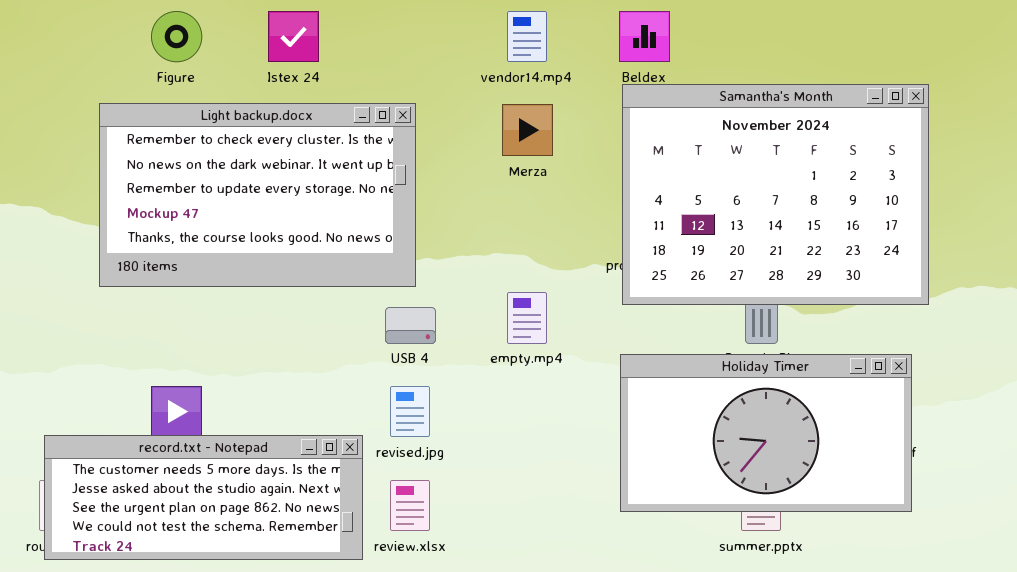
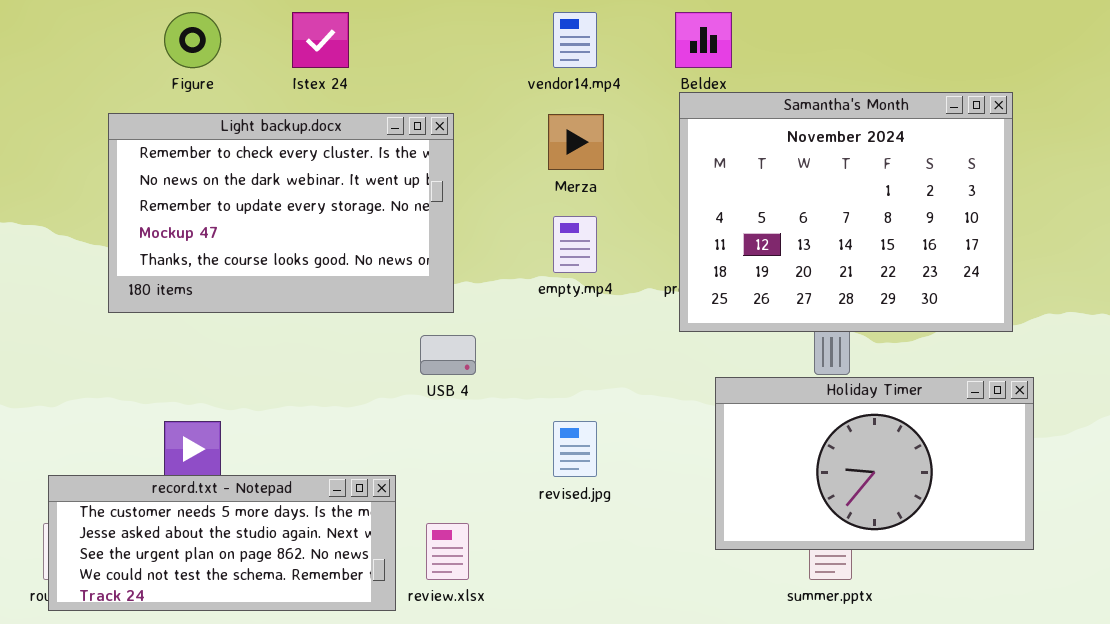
empty.mp4: [507,292,547,344] -> [553,216,597,273], moved
Holiday Timer: [620,354,912,512] -> [715,377,1034,550], moved
revised.jpg: [390,386,430,437] -> [553,421,597,477], moved

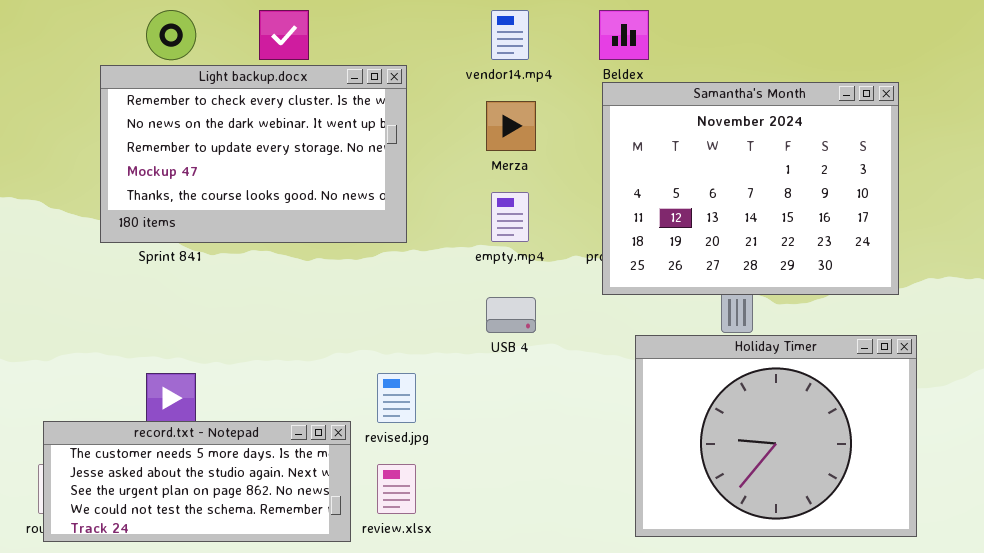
Light backup.docx: [108,113,454,313] -> [100,65,407,243], moved
USB 4: [420,335,476,375] -> [486,297,536,333], moved
Holiday Timer: [715,377,1034,550] -> [635,335,917,537], resized
revised.jpg: [553,421,597,477] -> [377,373,416,423], moved

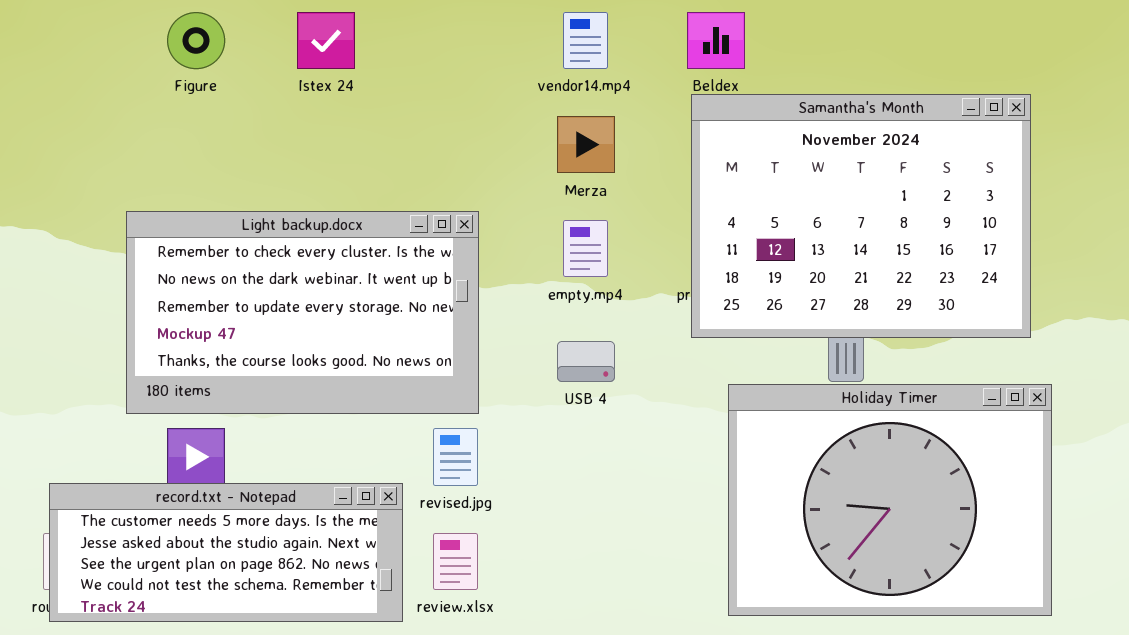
Light backup.docx: [100,65,407,243] -> [126,211,479,414], moved

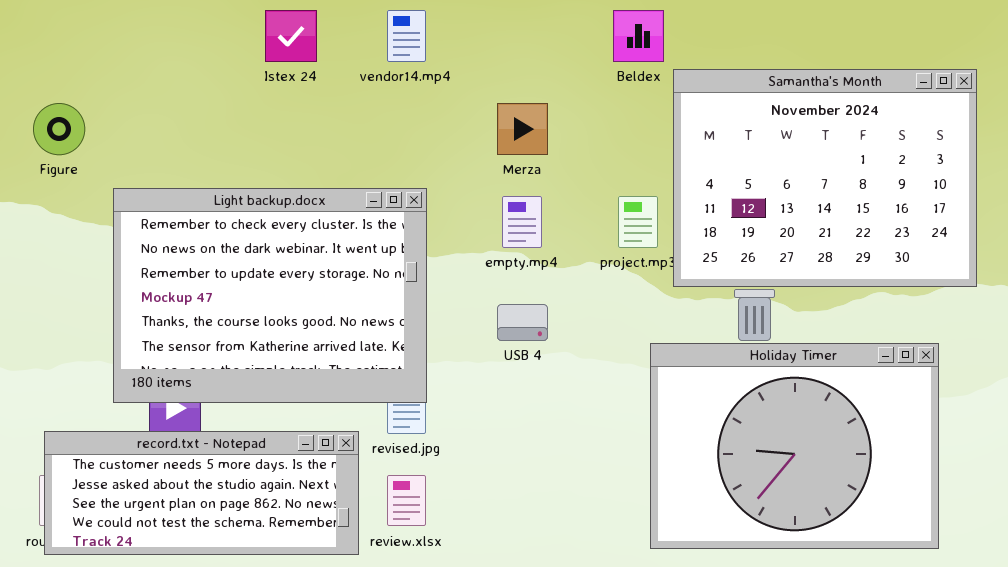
Figure: [167,12,225,69] -> [33,103,85,155], moved
vendor14.mp4: [563,12,608,69] -> [387,10,426,62], moved
Samantha's Month: [691,94,1031,338] -> [673,69,977,287], moved
Light backup.docx: [126,211,479,414] -> [113,188,427,403], resized

